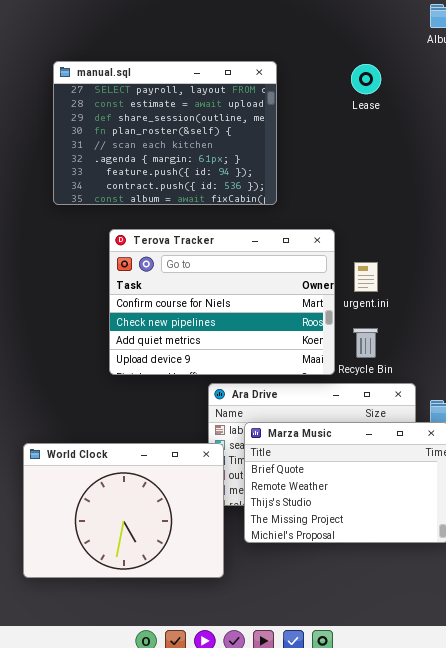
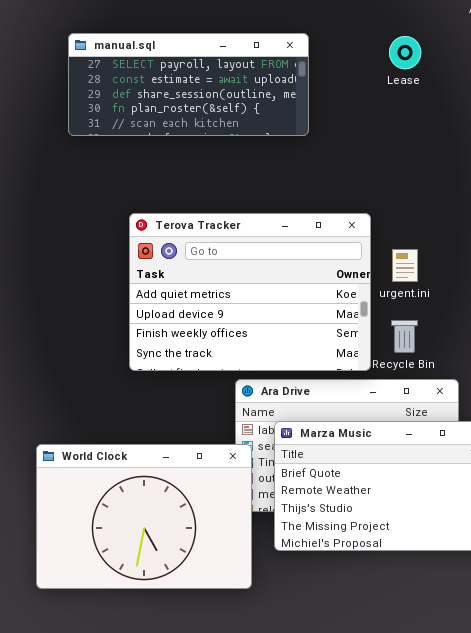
manual.sql: [53,61,277,205] -> [68,33,309,136], resized
Terova Tracker: [109,229,335,375] -> [129,213,371,371], scrolled down 2 rows

